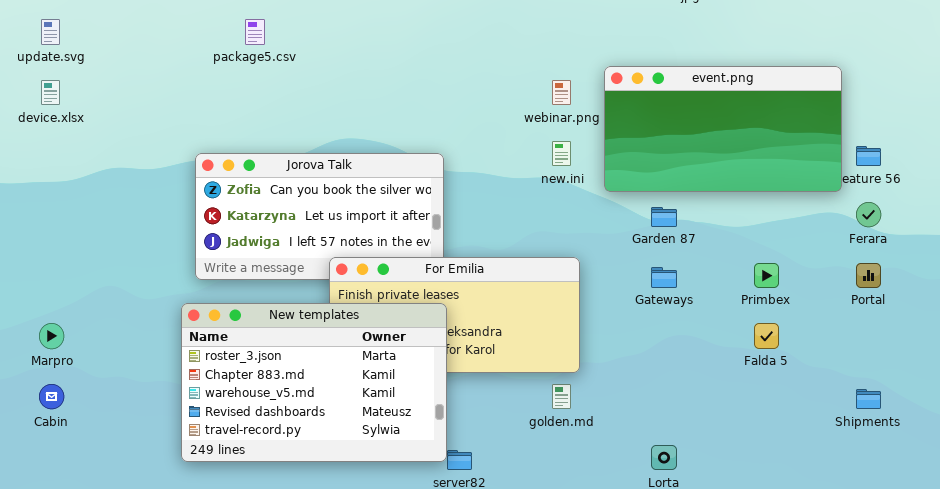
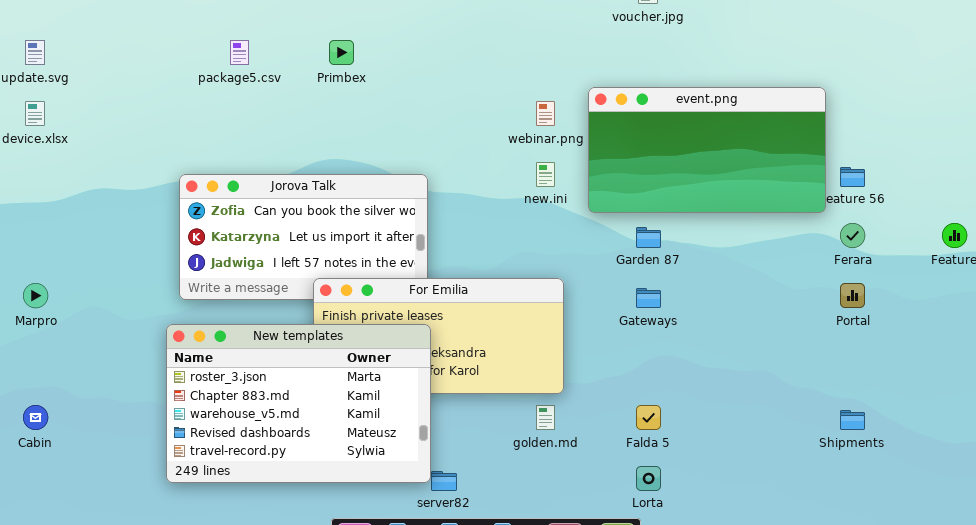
Primbex: [754,263,779,288] -> [329,40,354,65], moved
Marpro: [39,323,64,349] -> [23,283,48,308], moved
Falda 5: [754,323,779,349] -> [636,405,661,430], moved

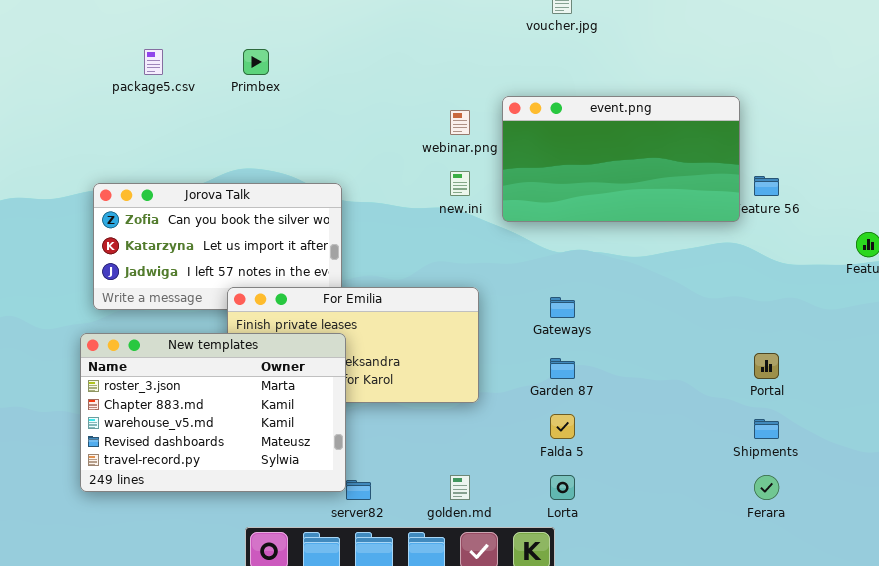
Ferara: [840,223,865,248] -> [754,475,779,500], moved
Garden 87: [636,227,661,248] -> [550,358,575,379], moved
Portal: [840,283,865,308] -> [754,353,779,379], moved
golden.md: [536,405,555,430] -> [450,475,470,500], moved

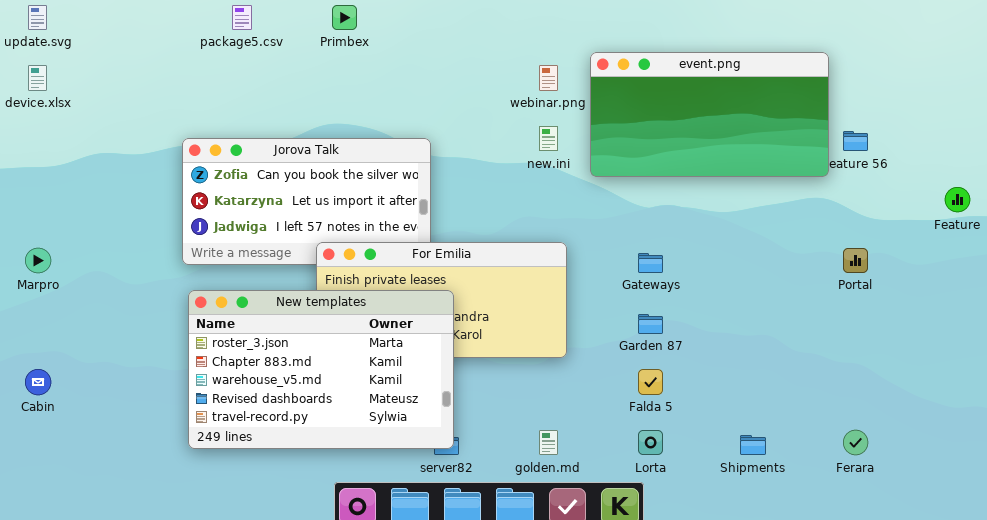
New templates: [80,333,346,492] -> [188,290,454,449], moved
Portal: [754,353,779,379] -> [843,248,868,273], moved
Shipments: [754,419,779,439] -> [740,435,766,455], moved

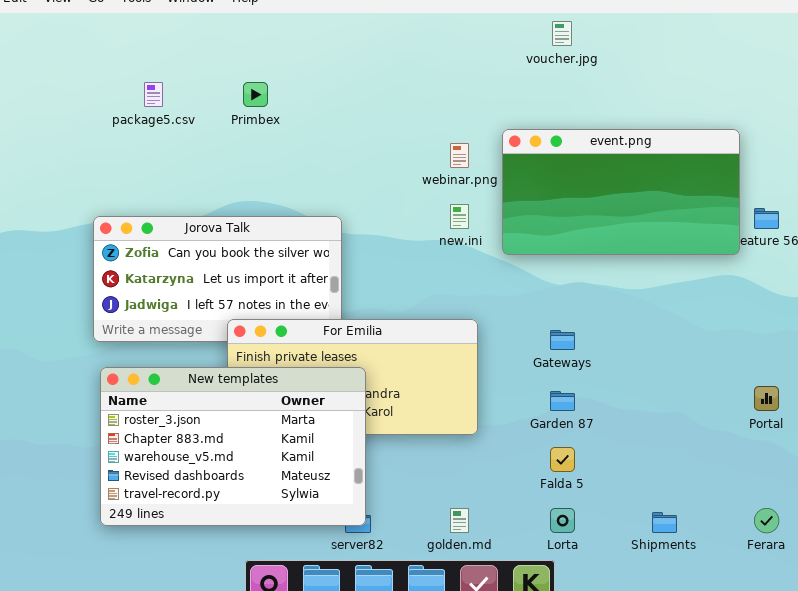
Portal: [843,248,868,273] -> [754,386,779,411], moved

